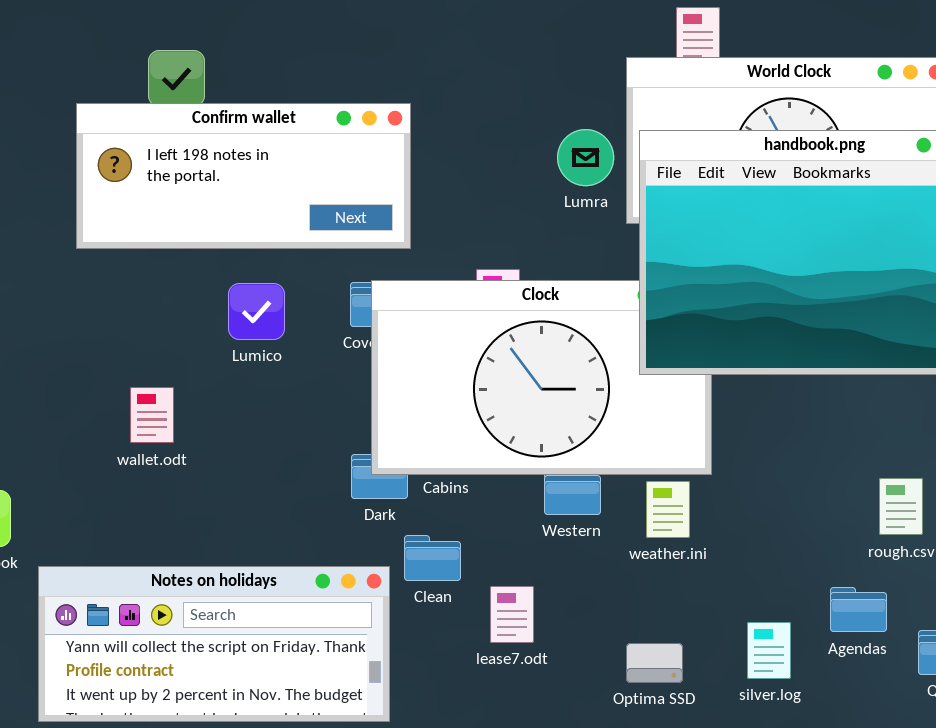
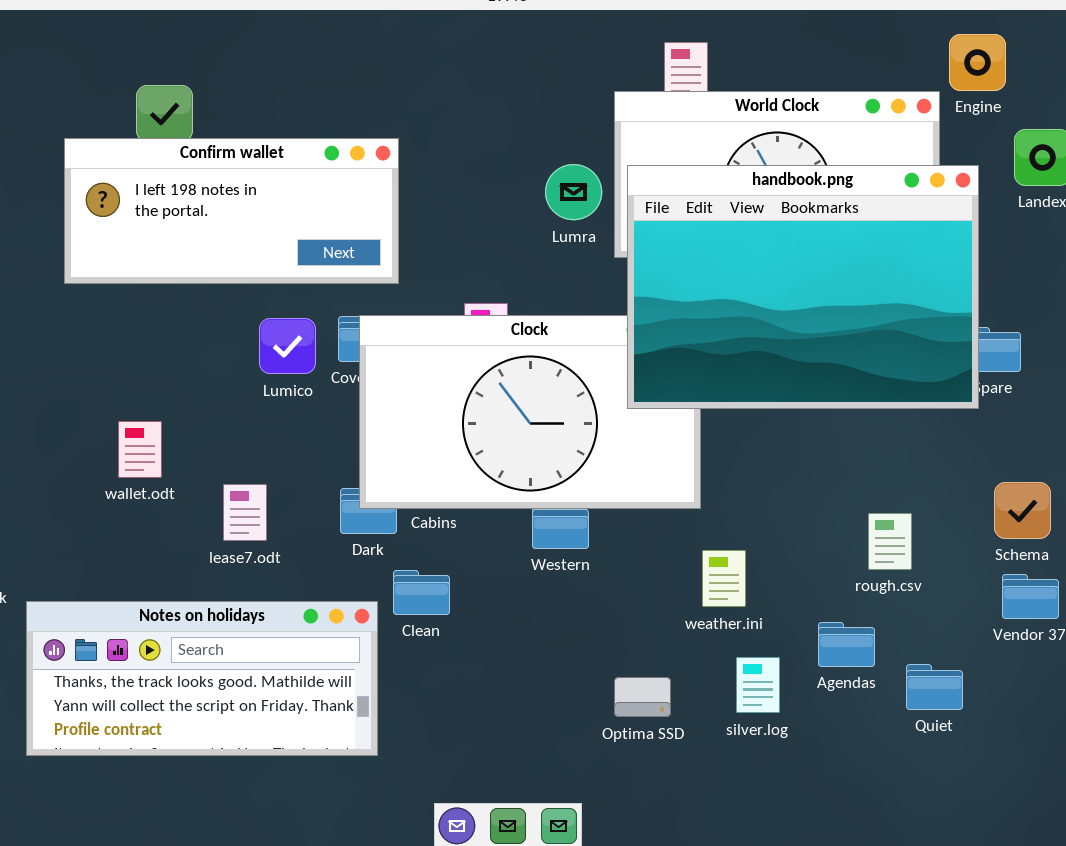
Lumico: [228,283,285,340] -> [259,318,316,374], moved
weather.ini: [646,481,690,538] -> [702,550,746,607], moved
Notes on holidays: [38,566,390,722] -> [26,601,378,756], scrolled up 1 row
lease7.odt: [490,586,534,643] -> [223,484,267,541], moved

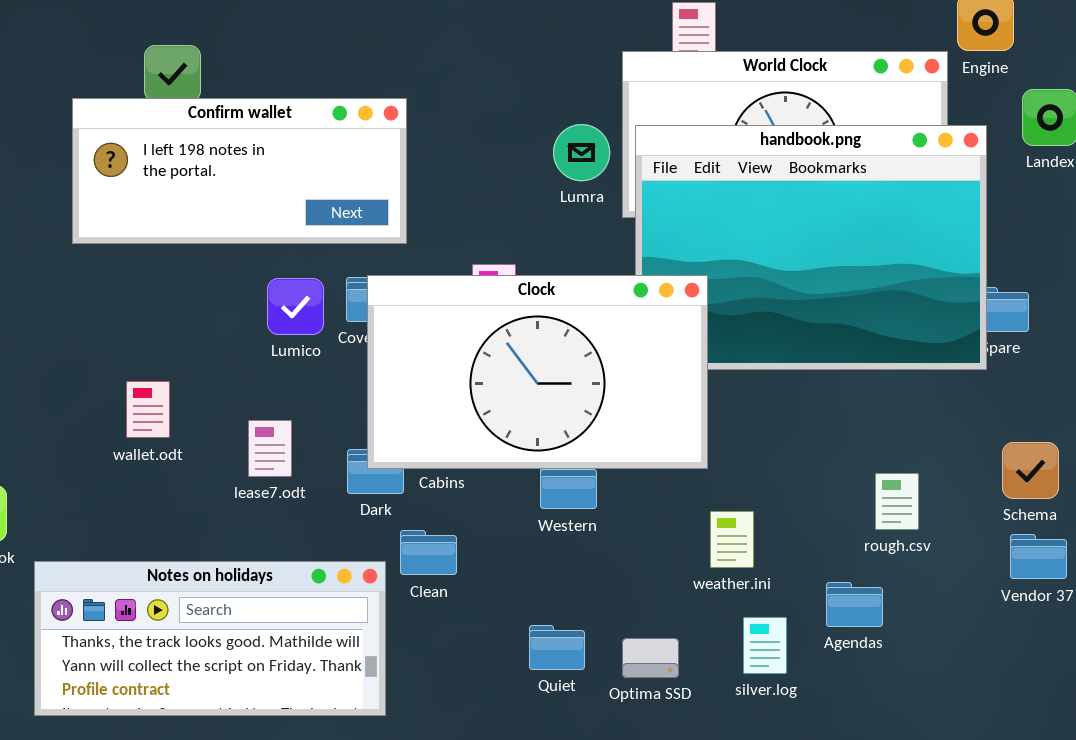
Clock: [359,315,701,509] -> [367,275,708,469], raised
lease7.odt: [223,484,267,541] -> [248,420,292,477], moved
Quiet: [906,664,963,710] -> [529,625,585,670], moved

